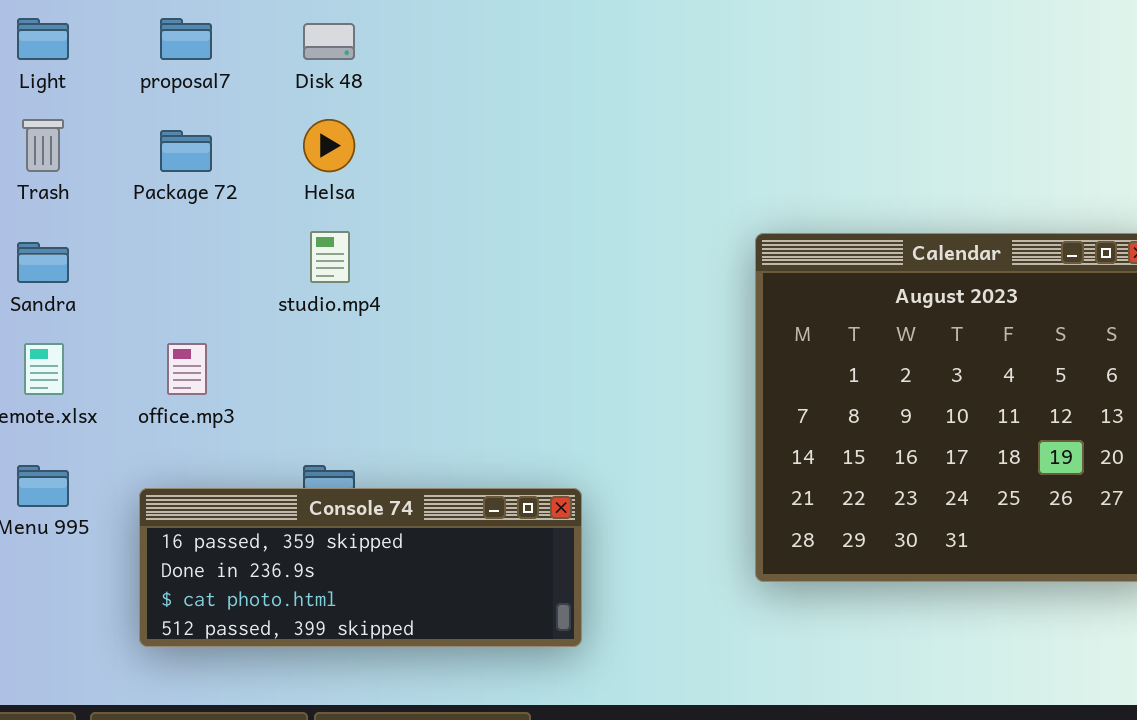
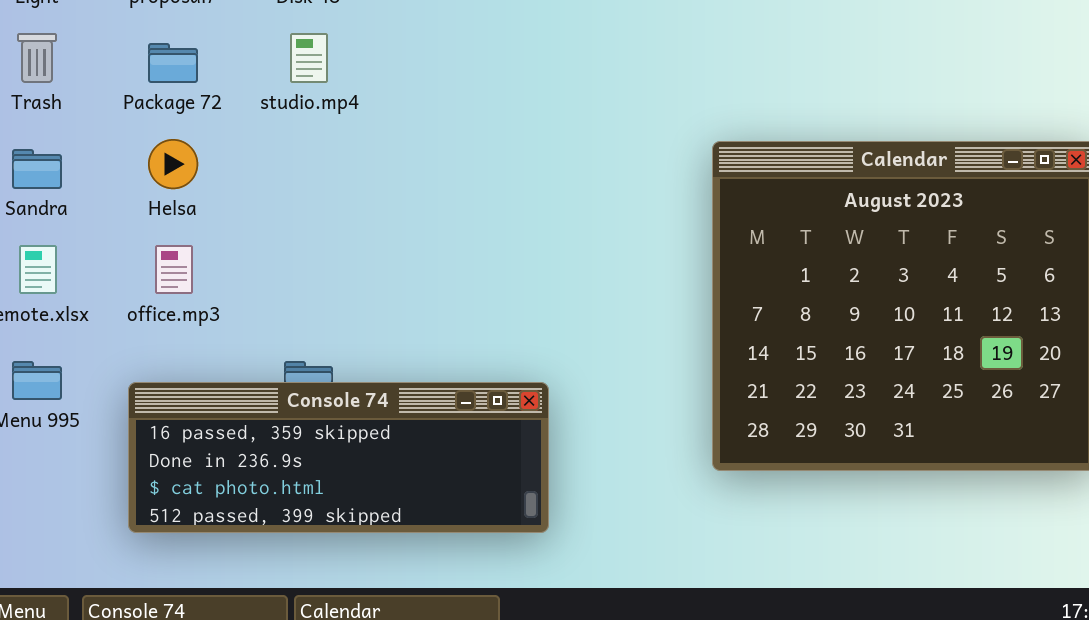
Helsa: [303,119,355,172] -> [148,139,198,189], moved
studio.mp4: [310,231,350,283] -> [290,33,328,83], moved

